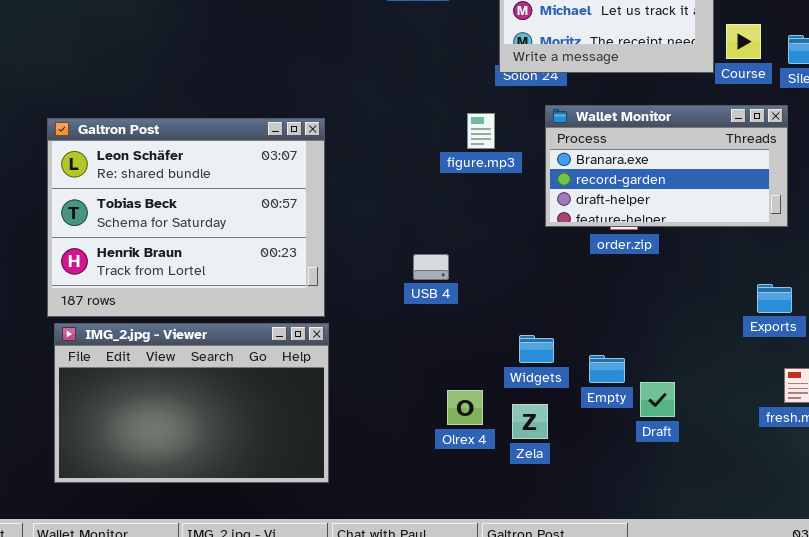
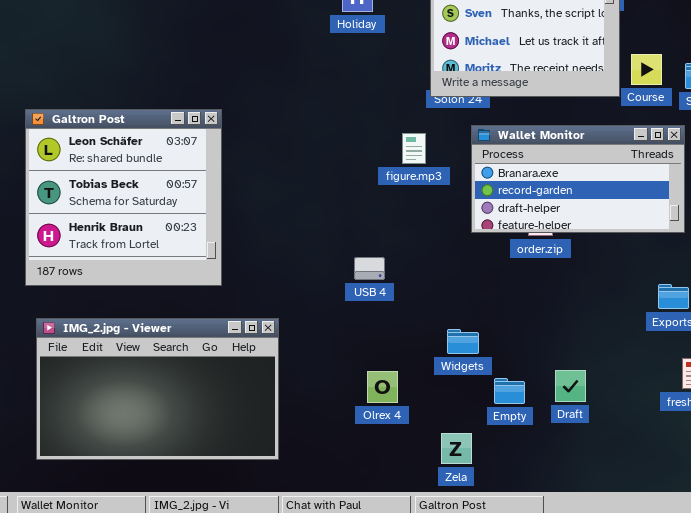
Galtron Post: [47,118,325,317] -> [25,109,222,286], moved, resized
Empty: [589,355,625,383] -> [494,378,525,404], moved
Olrex 4: [447,390,483,425] -> [367,371,398,403], moved
Zela: [512,404,548,439] -> [441,433,472,464], moved

